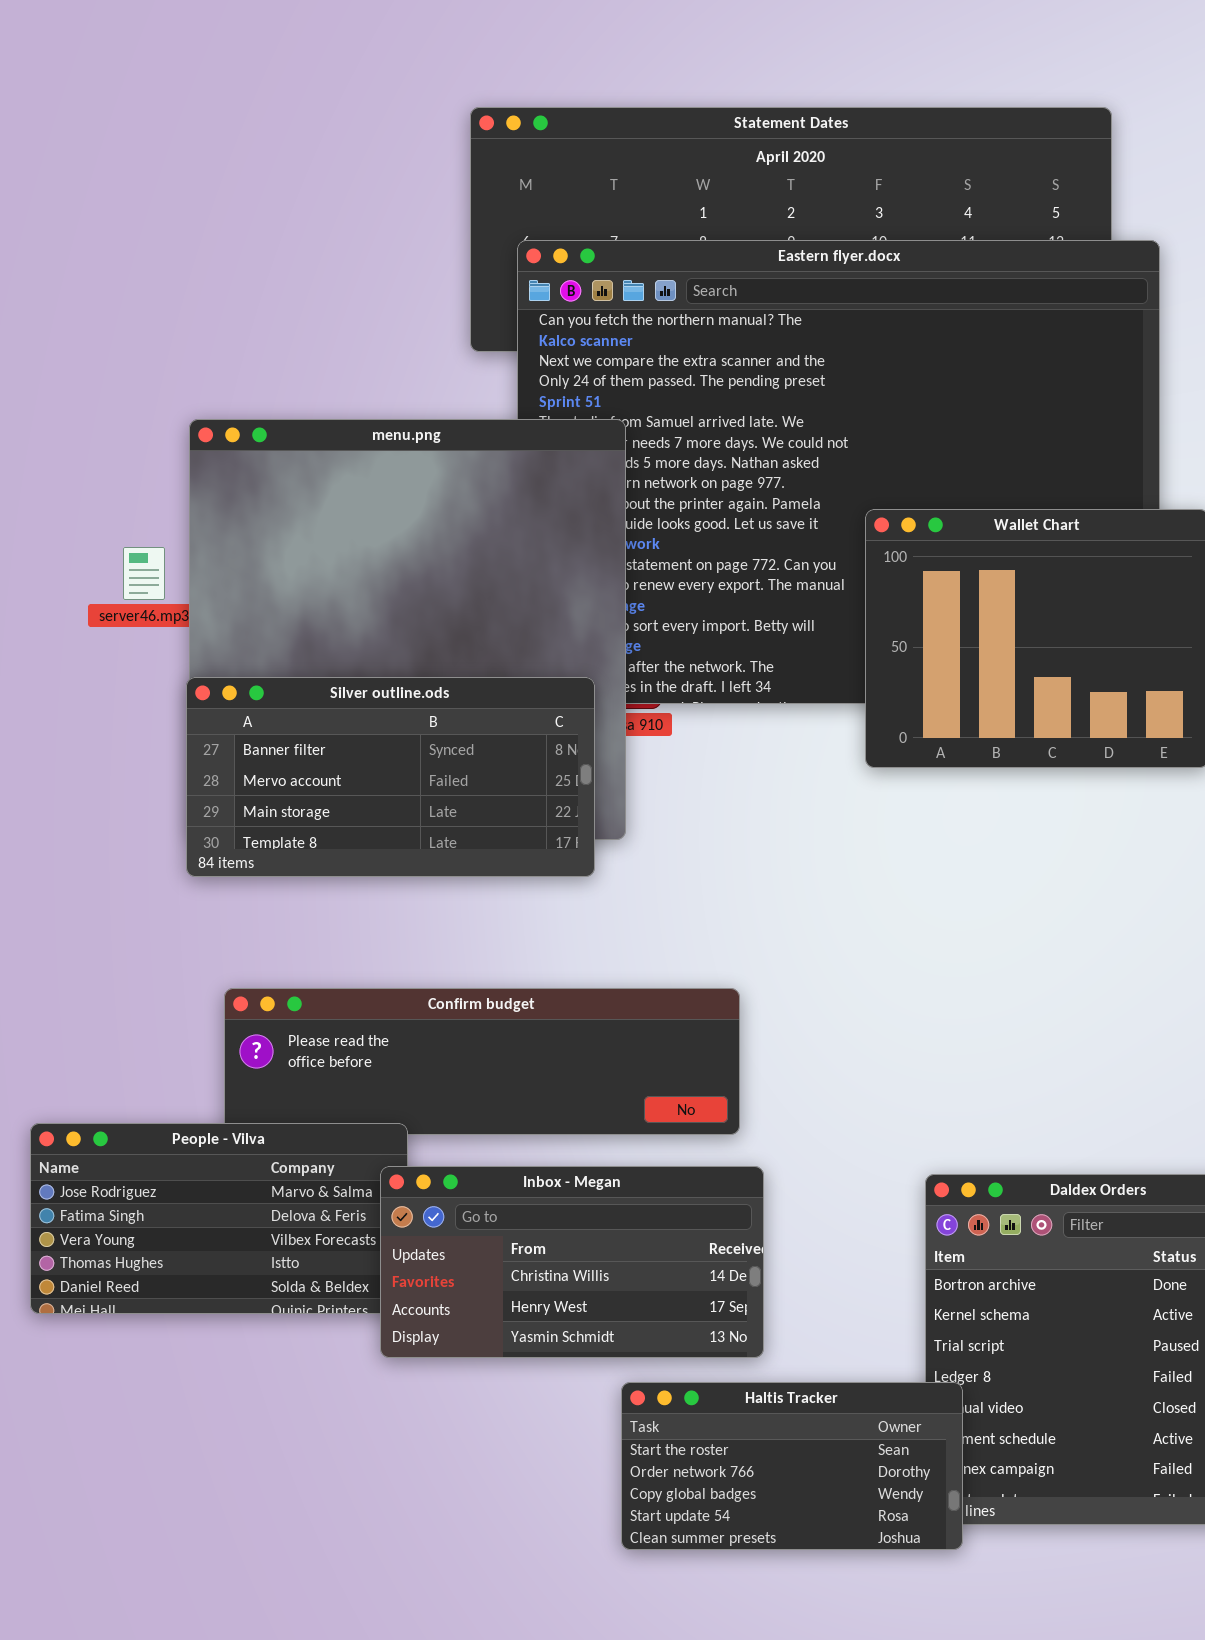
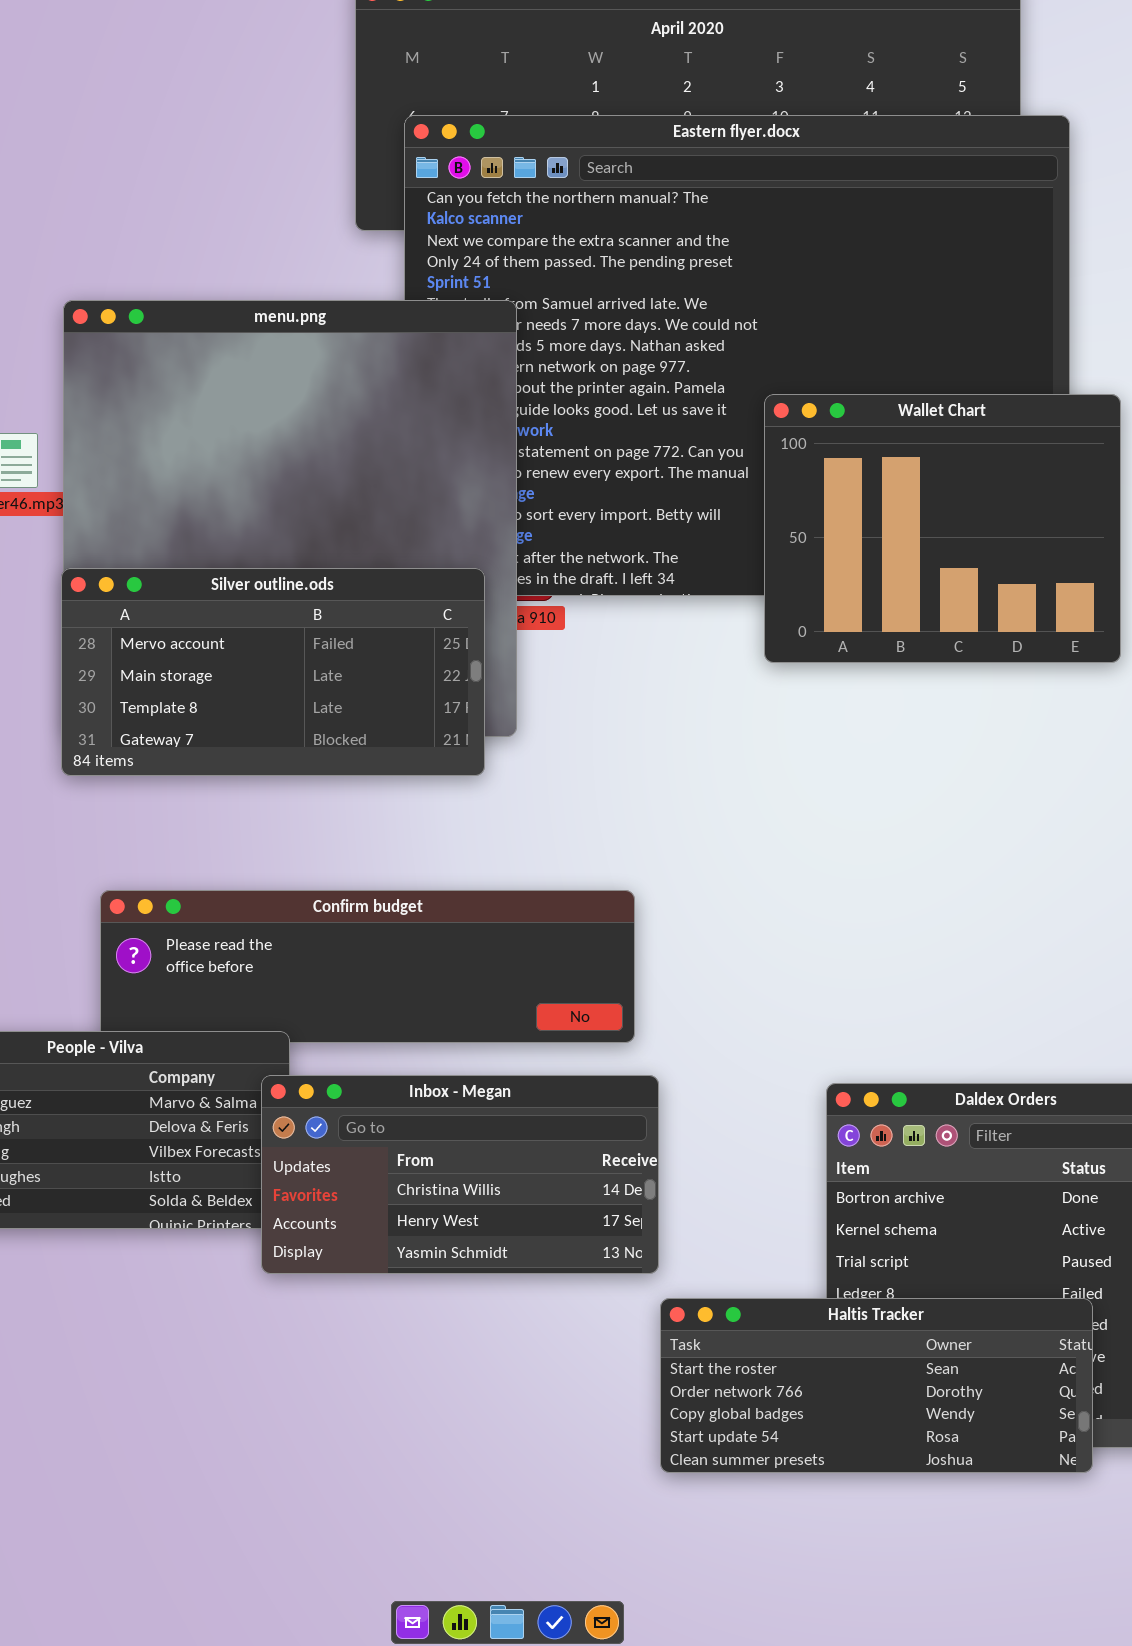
Silver outline.ods: [186,677,595,877] -> [61,568,485,776], scrolled down 1 row
Haltis Tracker: [621,1382,963,1550] -> [660,1298,1093,1473], moved, resized

